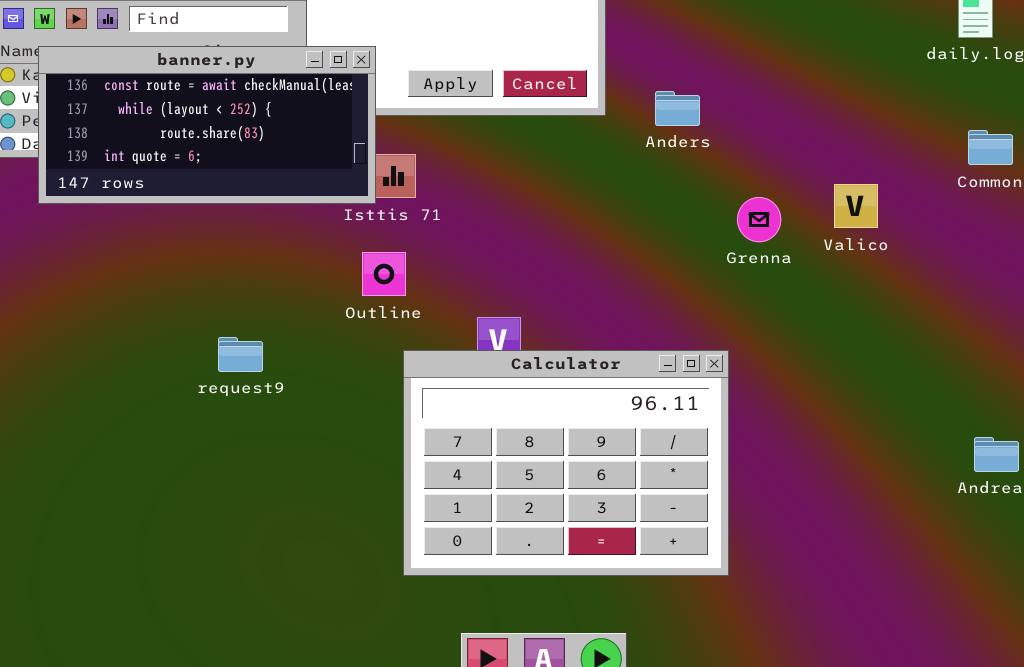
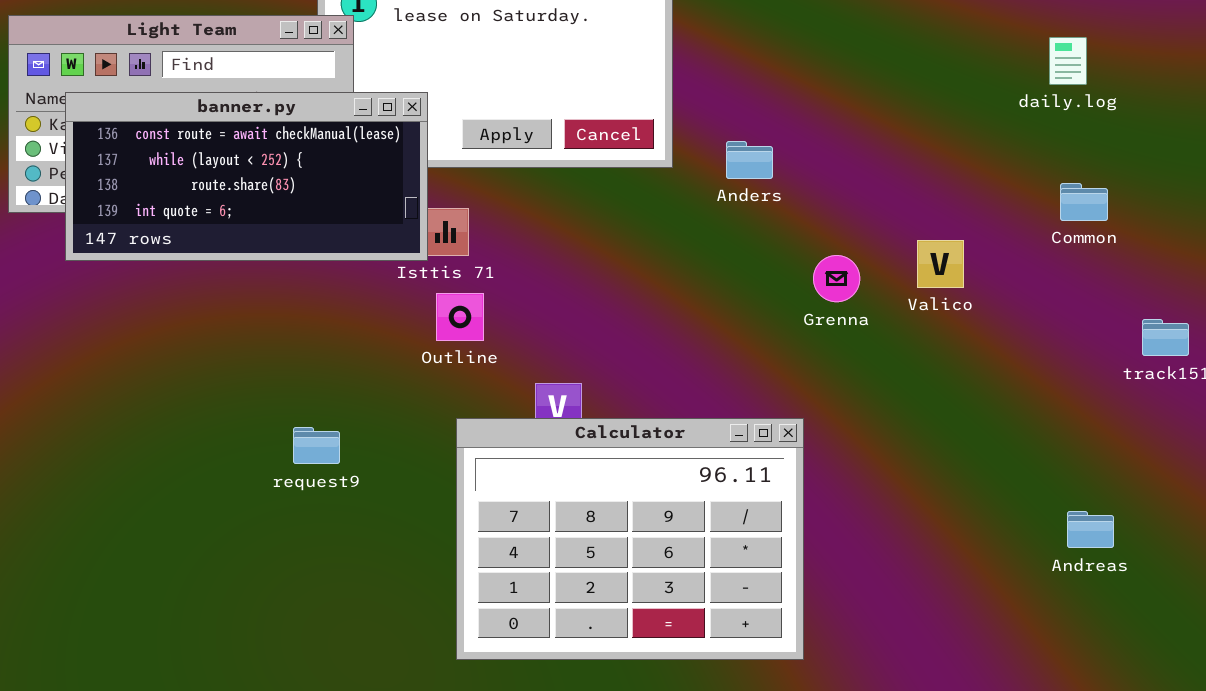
Outline: [362,252,406,296] -> [436,293,484,341], moved
request9: [218,337,263,372] -> [293,427,340,464], moved

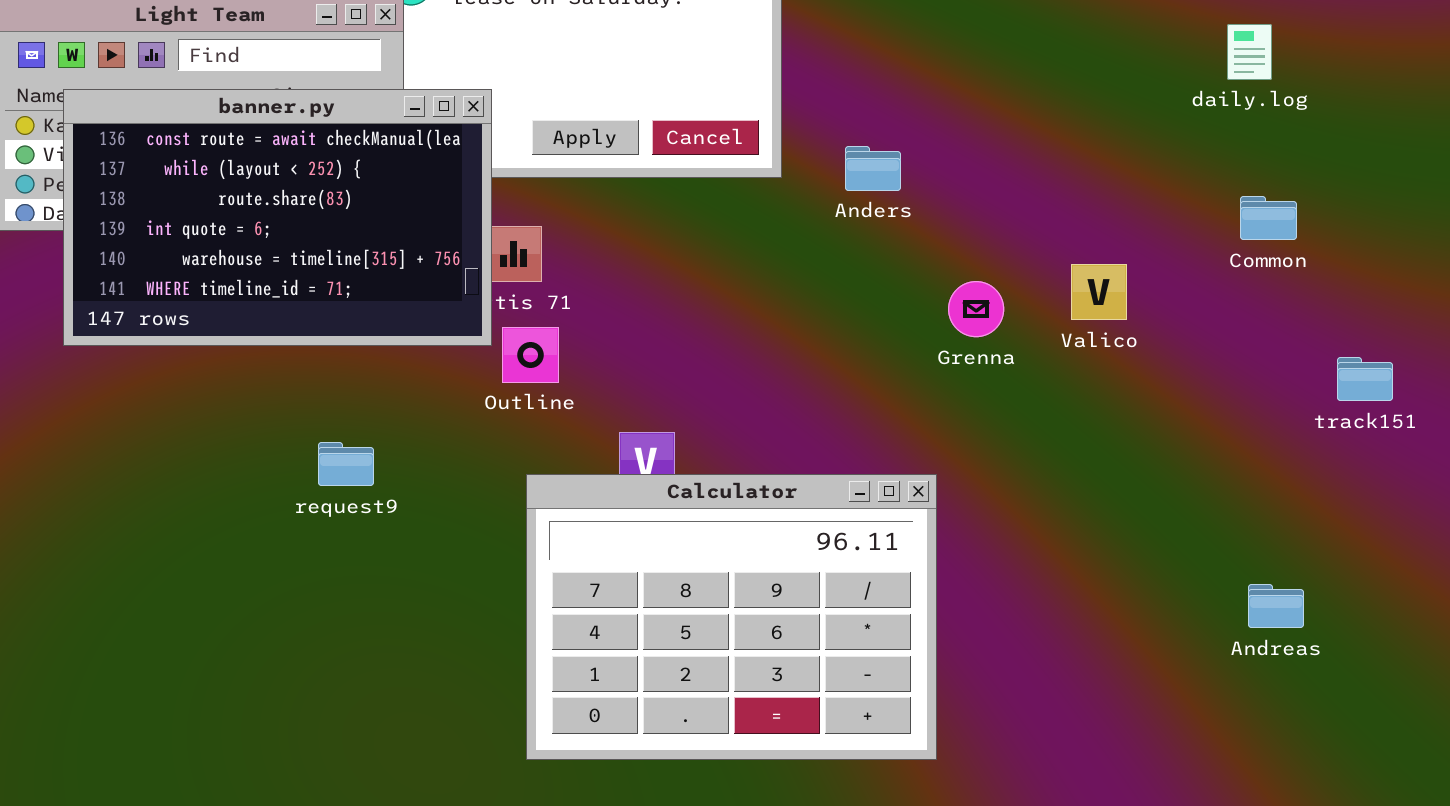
banner.py: [65,92,428,261] -> [63,89,492,346], resized
request9: [293,427,340,464] -> [318,442,374,486], moved

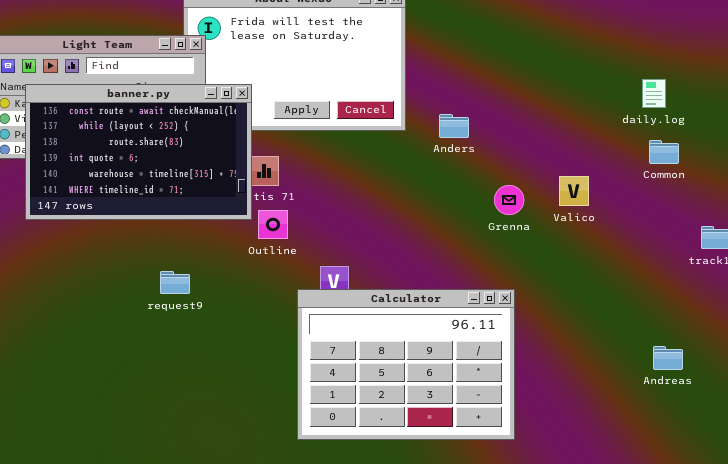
daily.log: [1227,24,1272,80] -> [642,79,666,108], moved
Calculator: [526,474,937,760] -> [297,289,515,440], moved

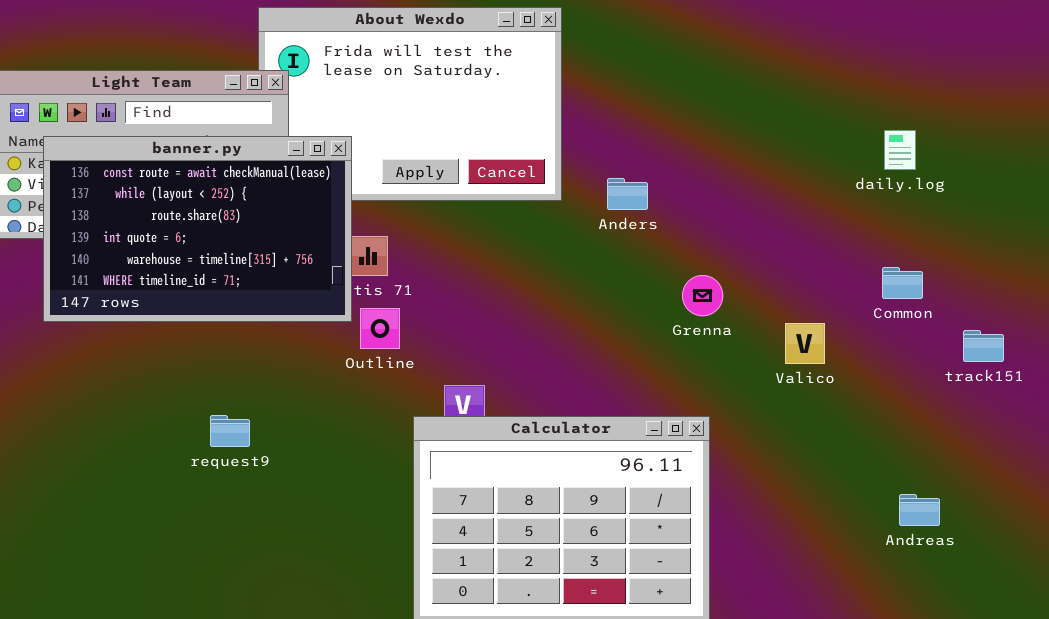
Common: [649,140,679,164] -> [882,267,923,299], moved
Valico: [559,176,589,206] -> [785,323,825,364], moved
request9: [160,271,190,294] -> [210,415,250,447], moved

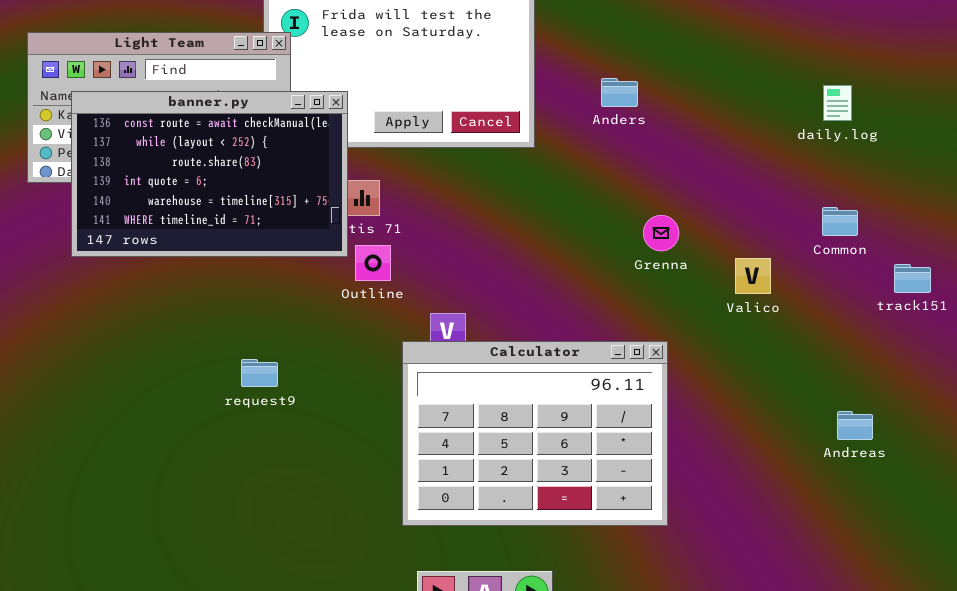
Anders: [607,178,648,210] -> [601,78,638,107], moved
request9: [210,415,250,447] -> [241,359,278,387], moved

